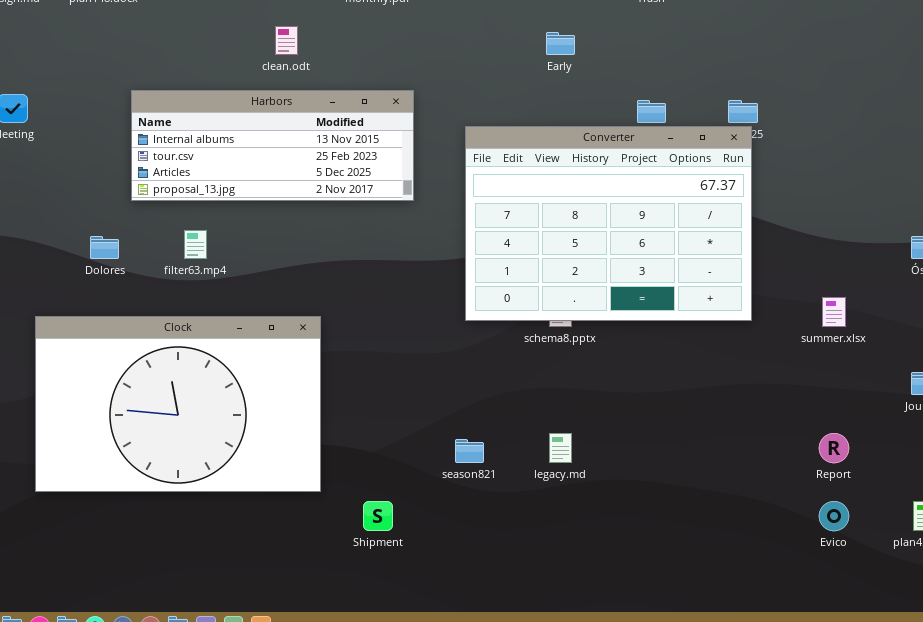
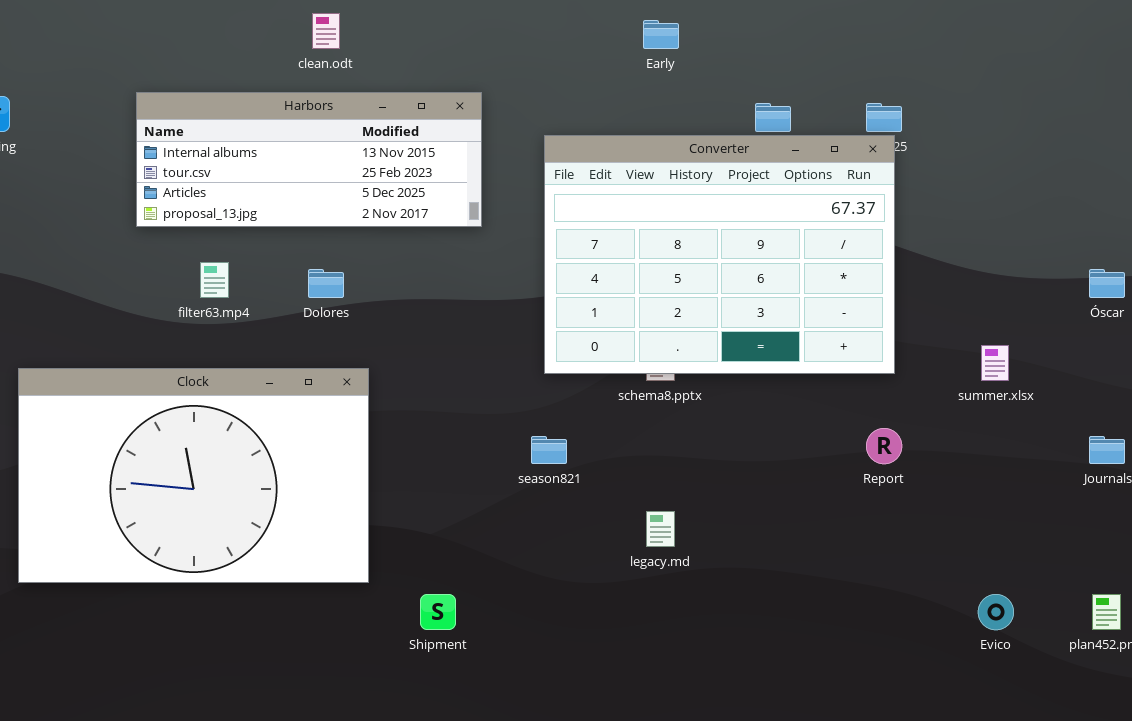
Dolores: [90,236,119,259] -> [308,269,344,298], moved
Report: [819,433,849,463] -> [866,428,902,464], moved
season821: [455,439,484,463] -> [531,436,567,464], moved

